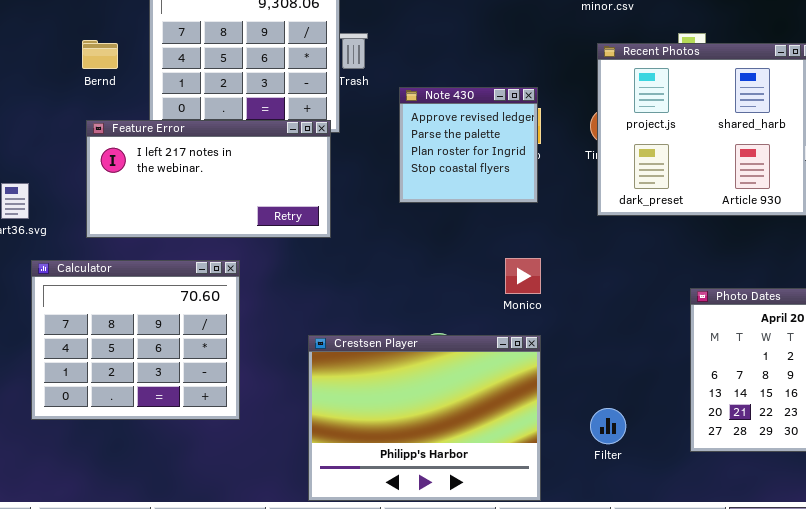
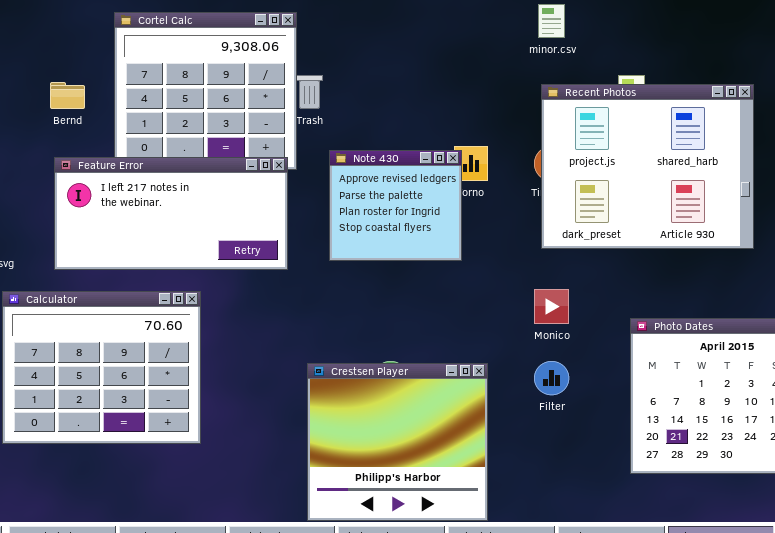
Note 430: [399,87,538,203] -> [329,150,462,261], moved
Monico: [505,258,541,294] -> [534,289,569,324], moved
Crestsen Player: [308,335,541,501] -> [307,363,488,521], resized
Filter: [590,408,626,444] -> [534,361,569,395], moved

